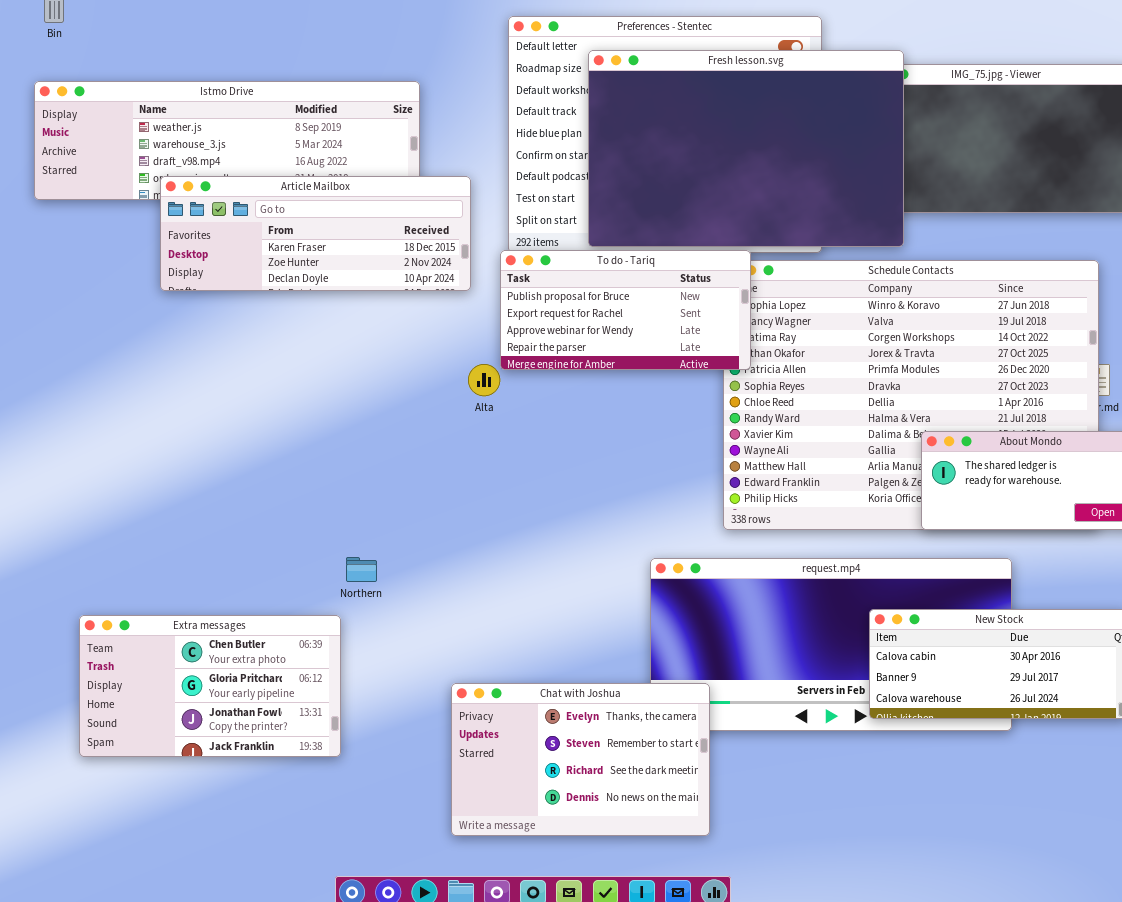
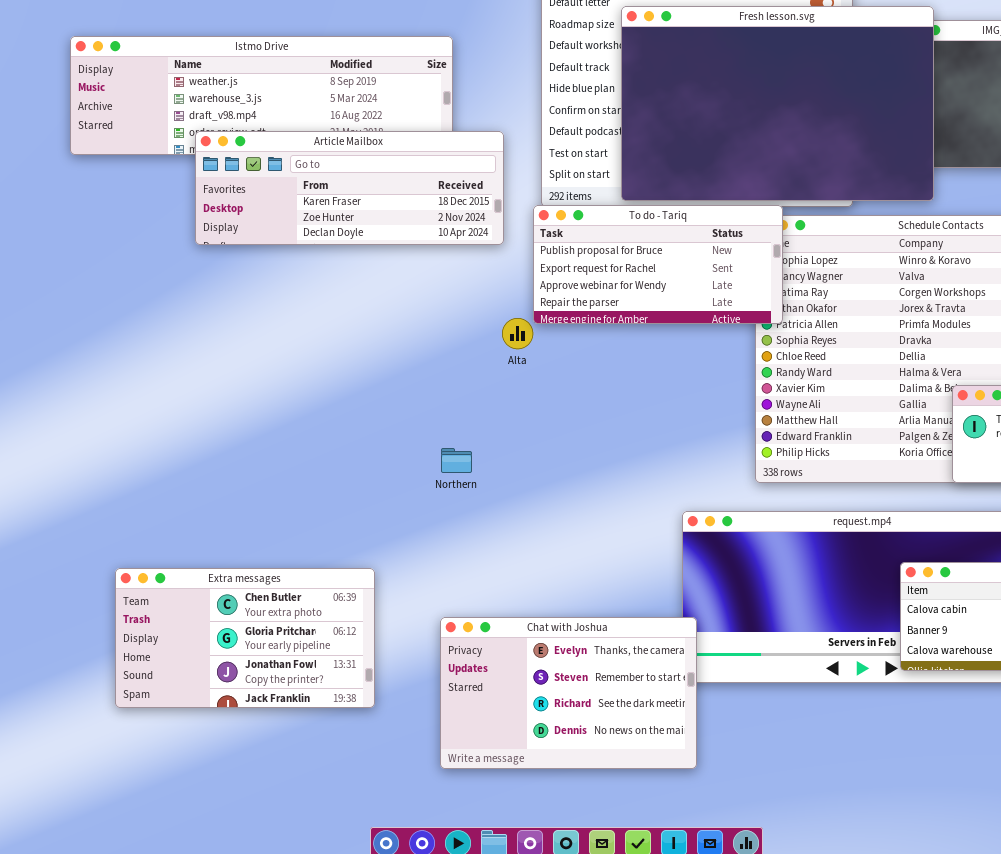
Northern: [346,557,377,582] -> [441,448,472,473], moved
Chat with Joshua: [451,683,710,836] -> [440,617,697,769], moved

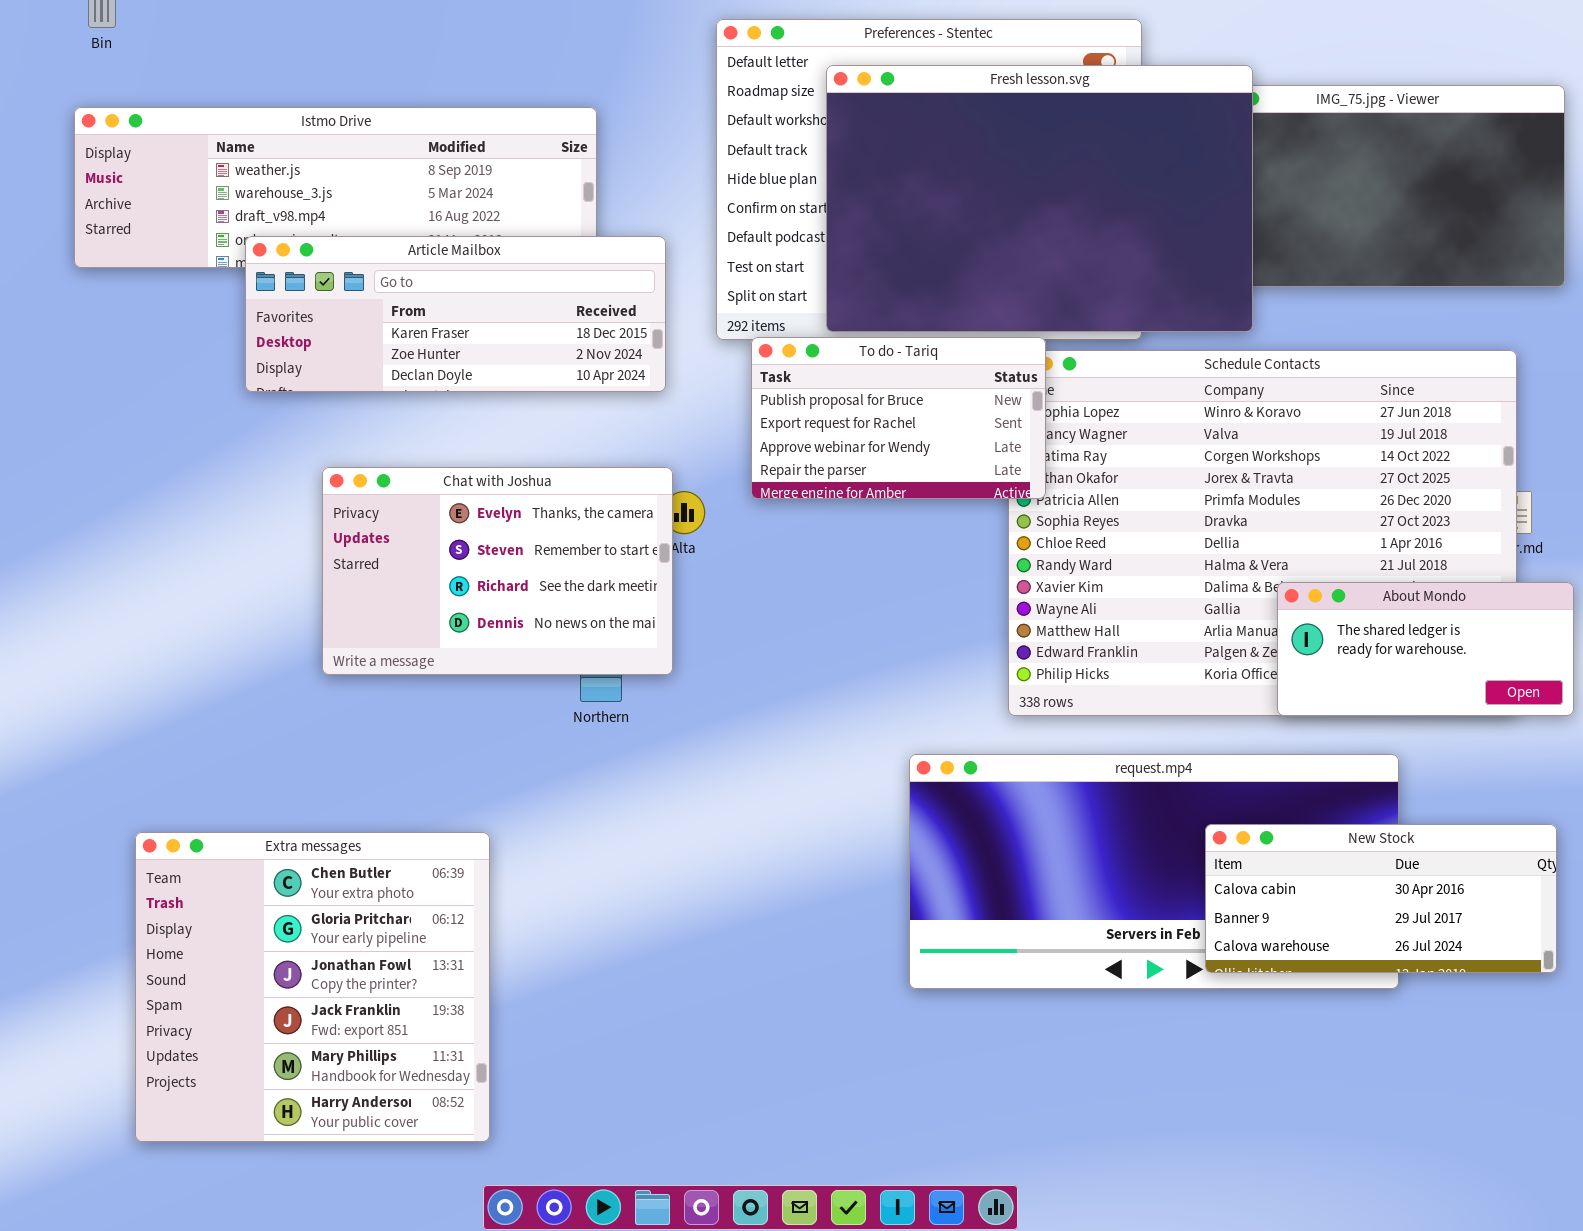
To do - Tariq: [533,205,783,324] -> [751,337,1046,499], resized
Extra messages: [115,568,375,708] -> [135,832,490,1142], resized
Chat with Joshua: [440,617,697,769] -> [322,467,673,675], moved

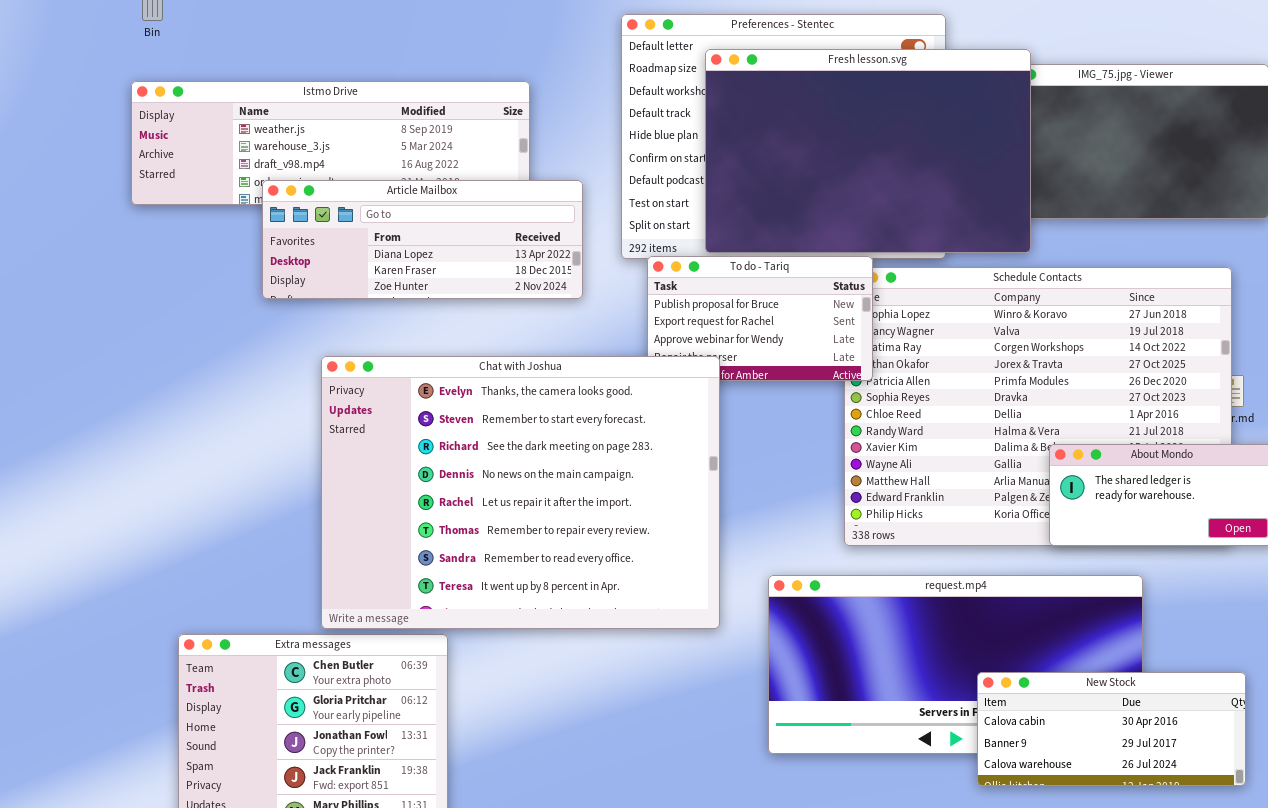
Article Mailbox: [245,236,666,392] -> [262,180,583,299], scrolled up 1 row
Chat with Joshua: [322,467,673,675] -> [321,356,720,629], resized
New Stock: [1205,824,1557,973] -> [977,672,1246,786], moved

